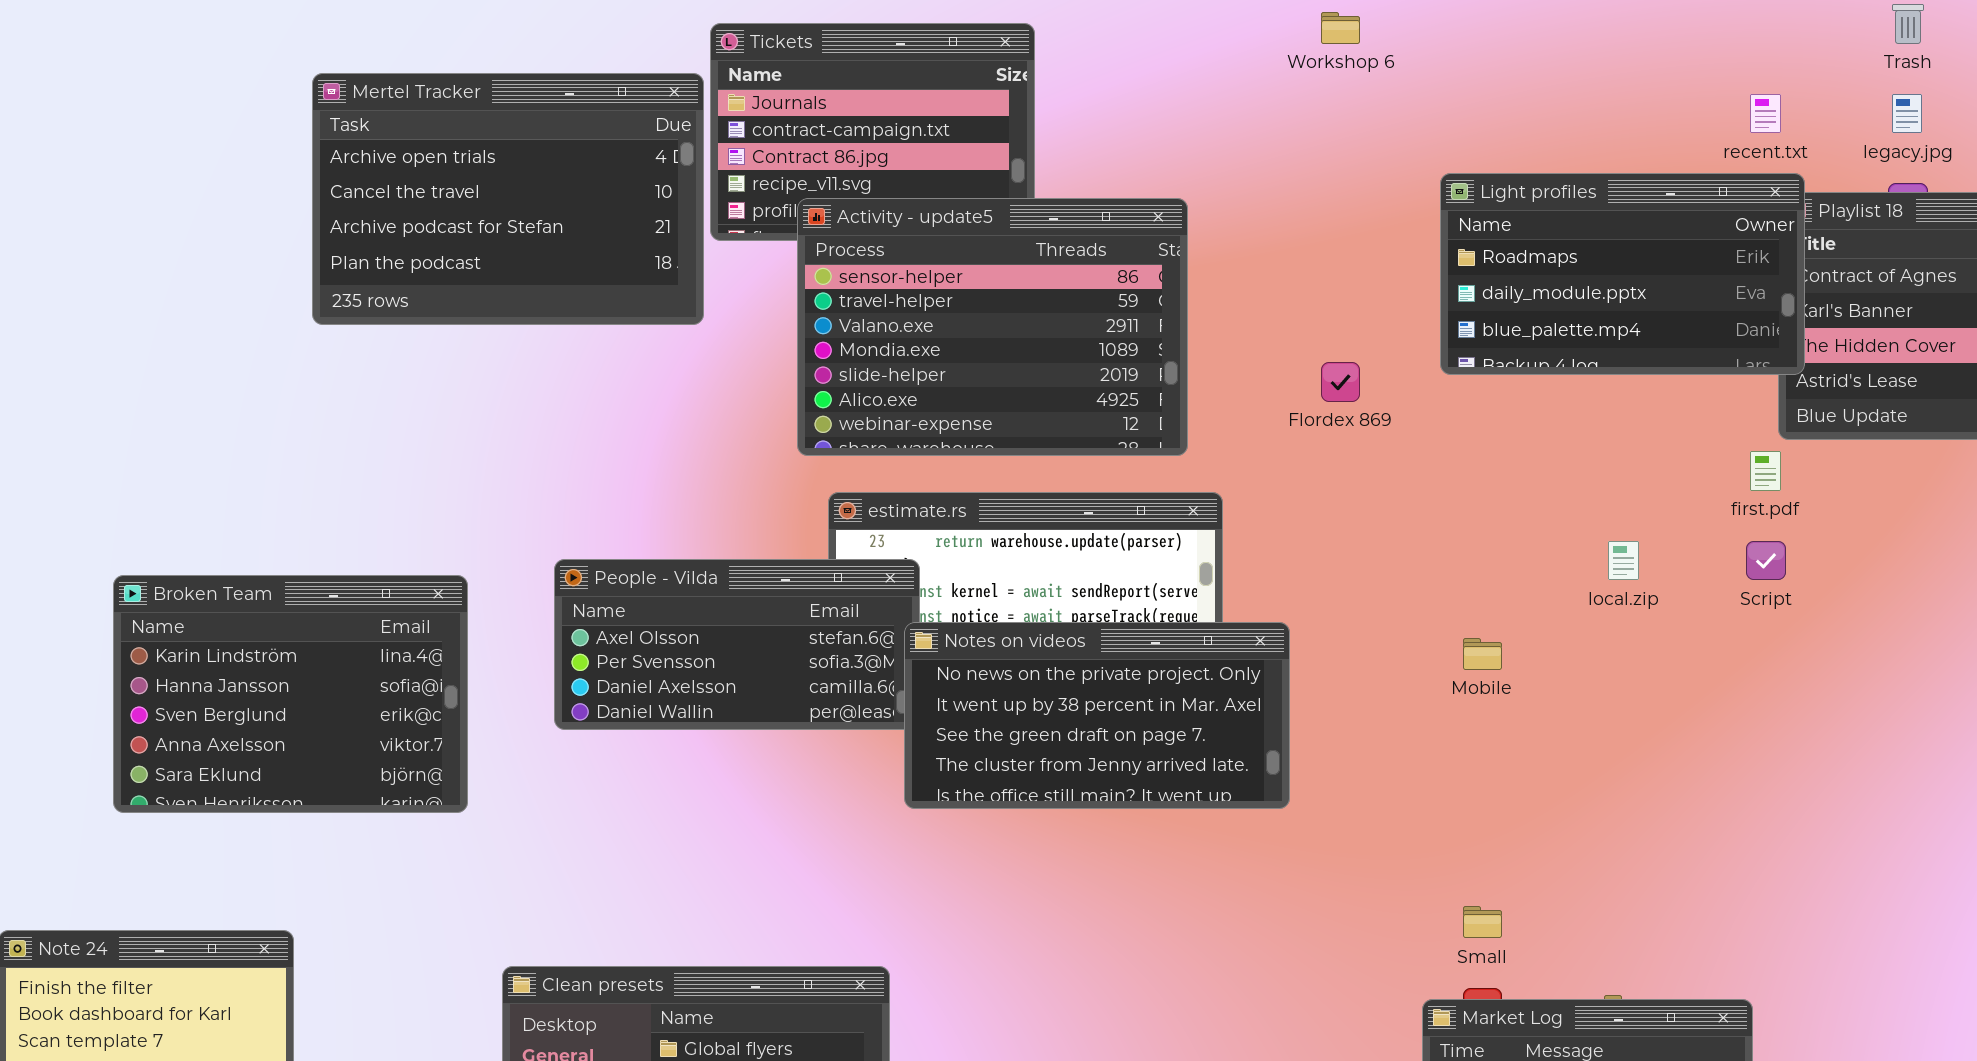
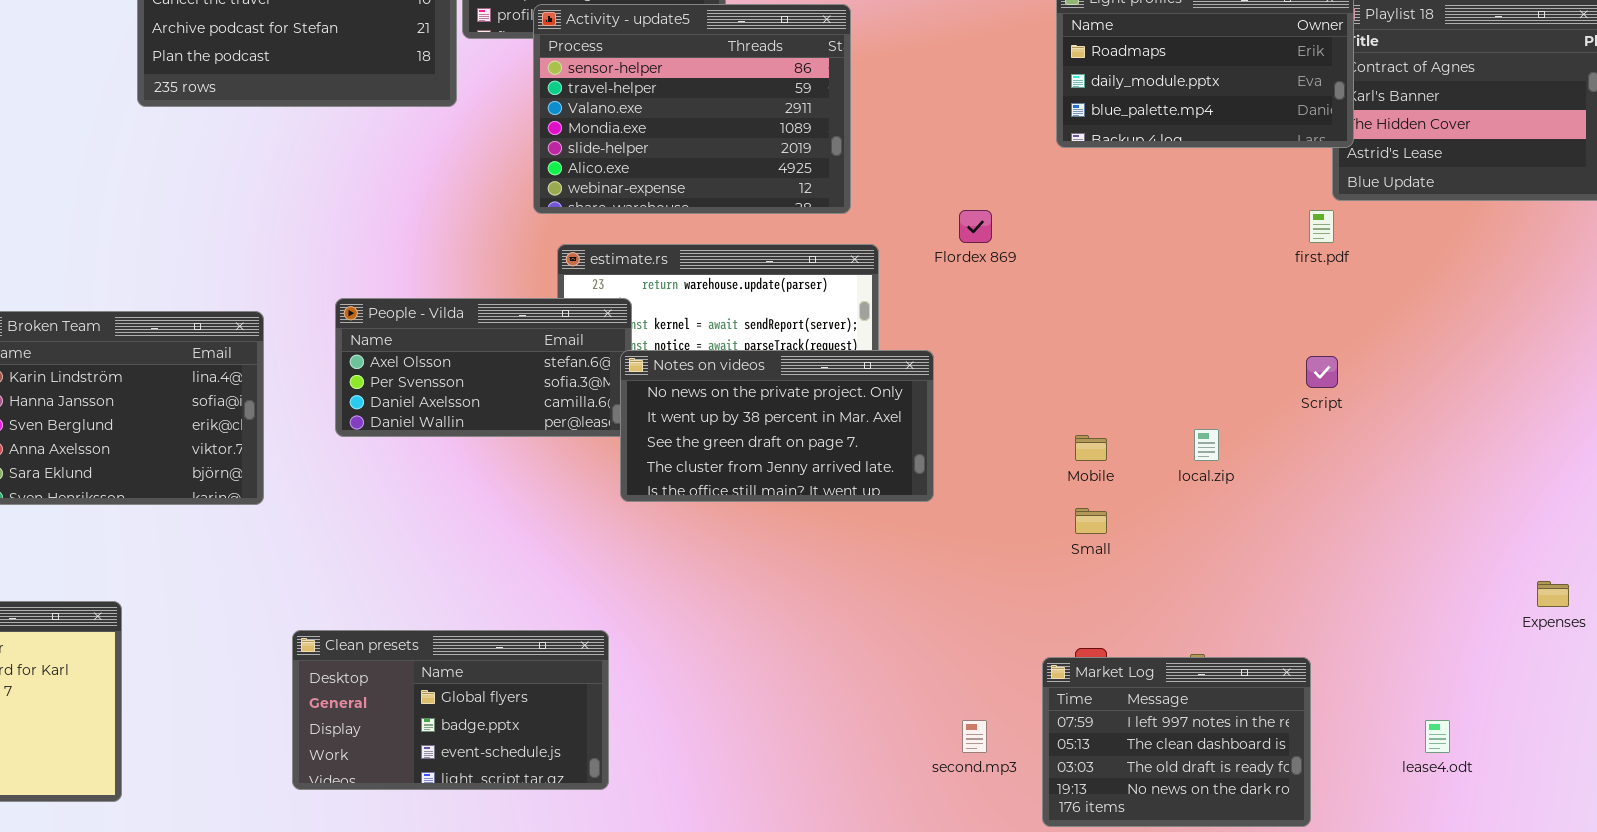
Flordex 869: [1321,362,1360,402] -> [959,210,992,243], moved
local.zip: [1608,541,1639,580] -> [1194,429,1219,461], moved
Script: [1746,541,1786,580] -> [1306,356,1338,388], moved
Mobile: [1463,638,1502,670] -> [1075,435,1107,461], moved
Small: [1463,906,1502,938] -> [1075,508,1107,534], moved

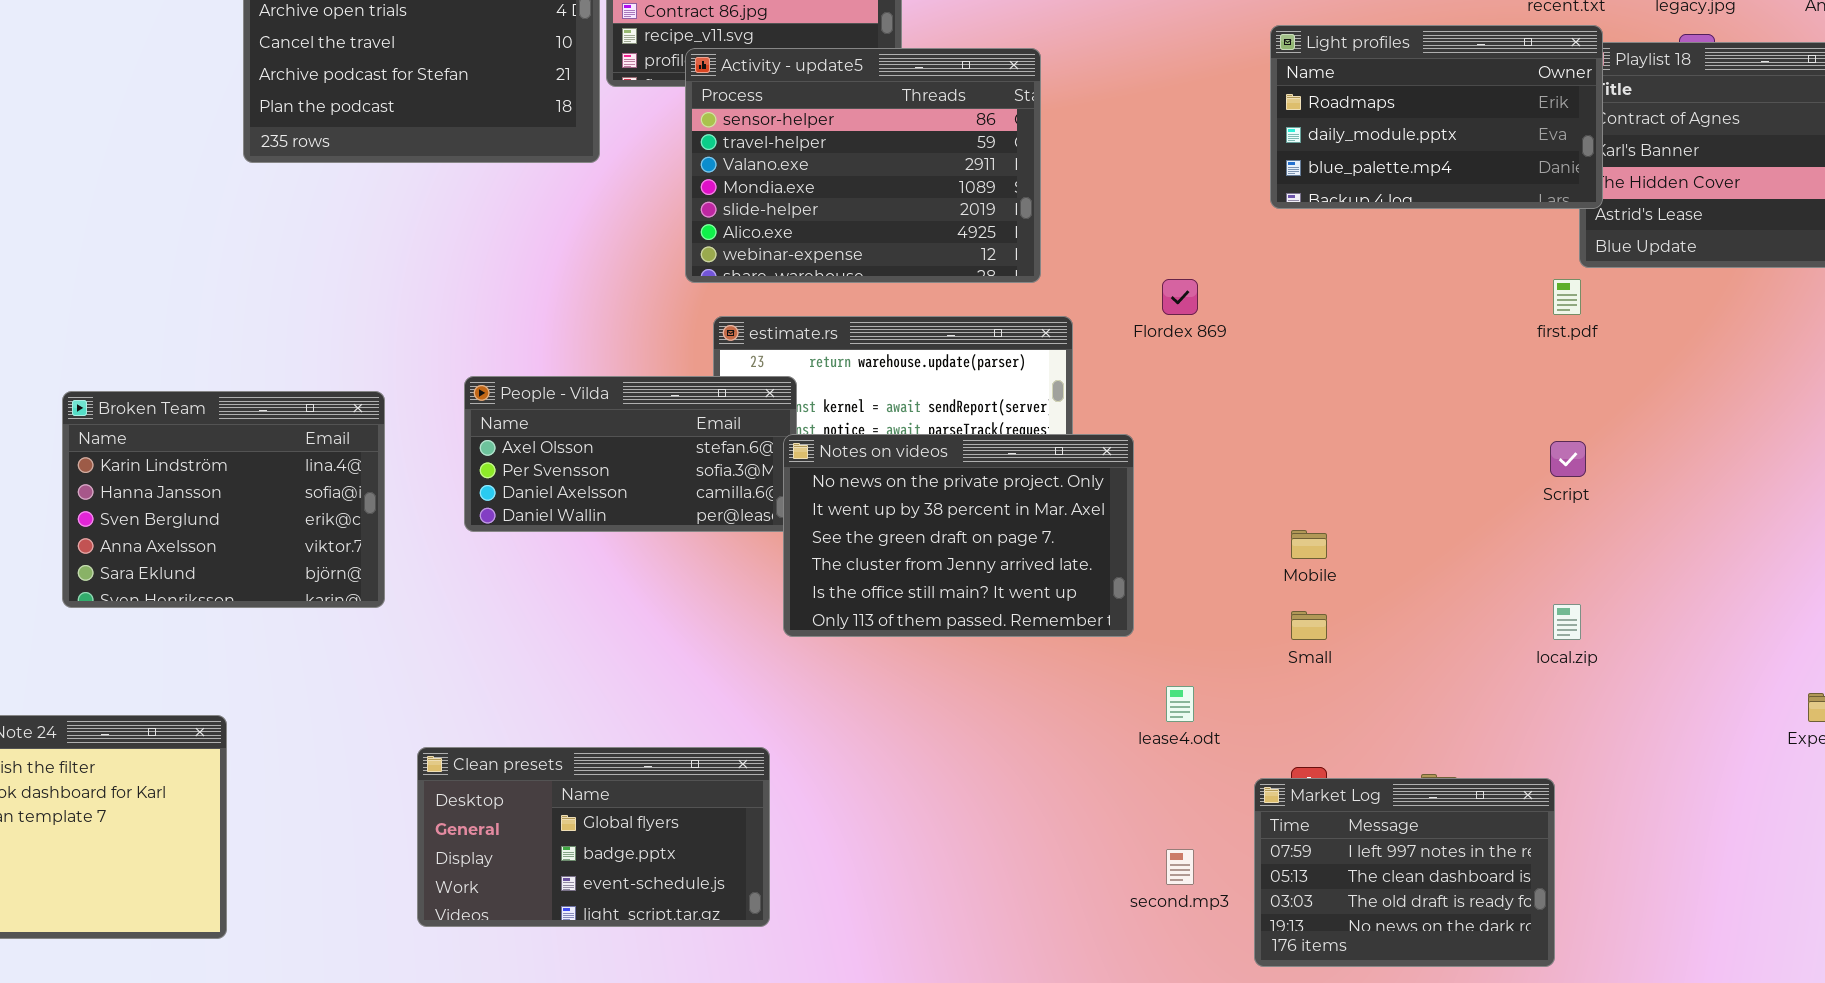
Notes on videos: [620,350,934,502] -> [783,434,1134,637], resized
local.zip: [1194,429,1219,461] -> [1553,604,1581,640], moved
lease4.odt: [1425,720,1450,753] -> [1166,686,1194,722], moved

